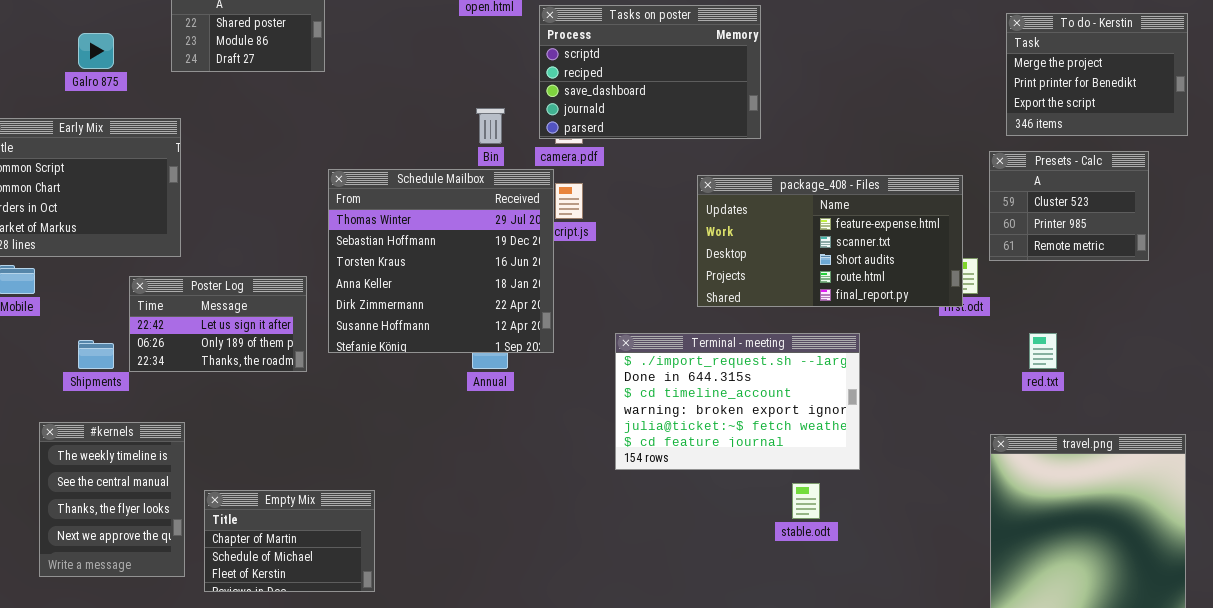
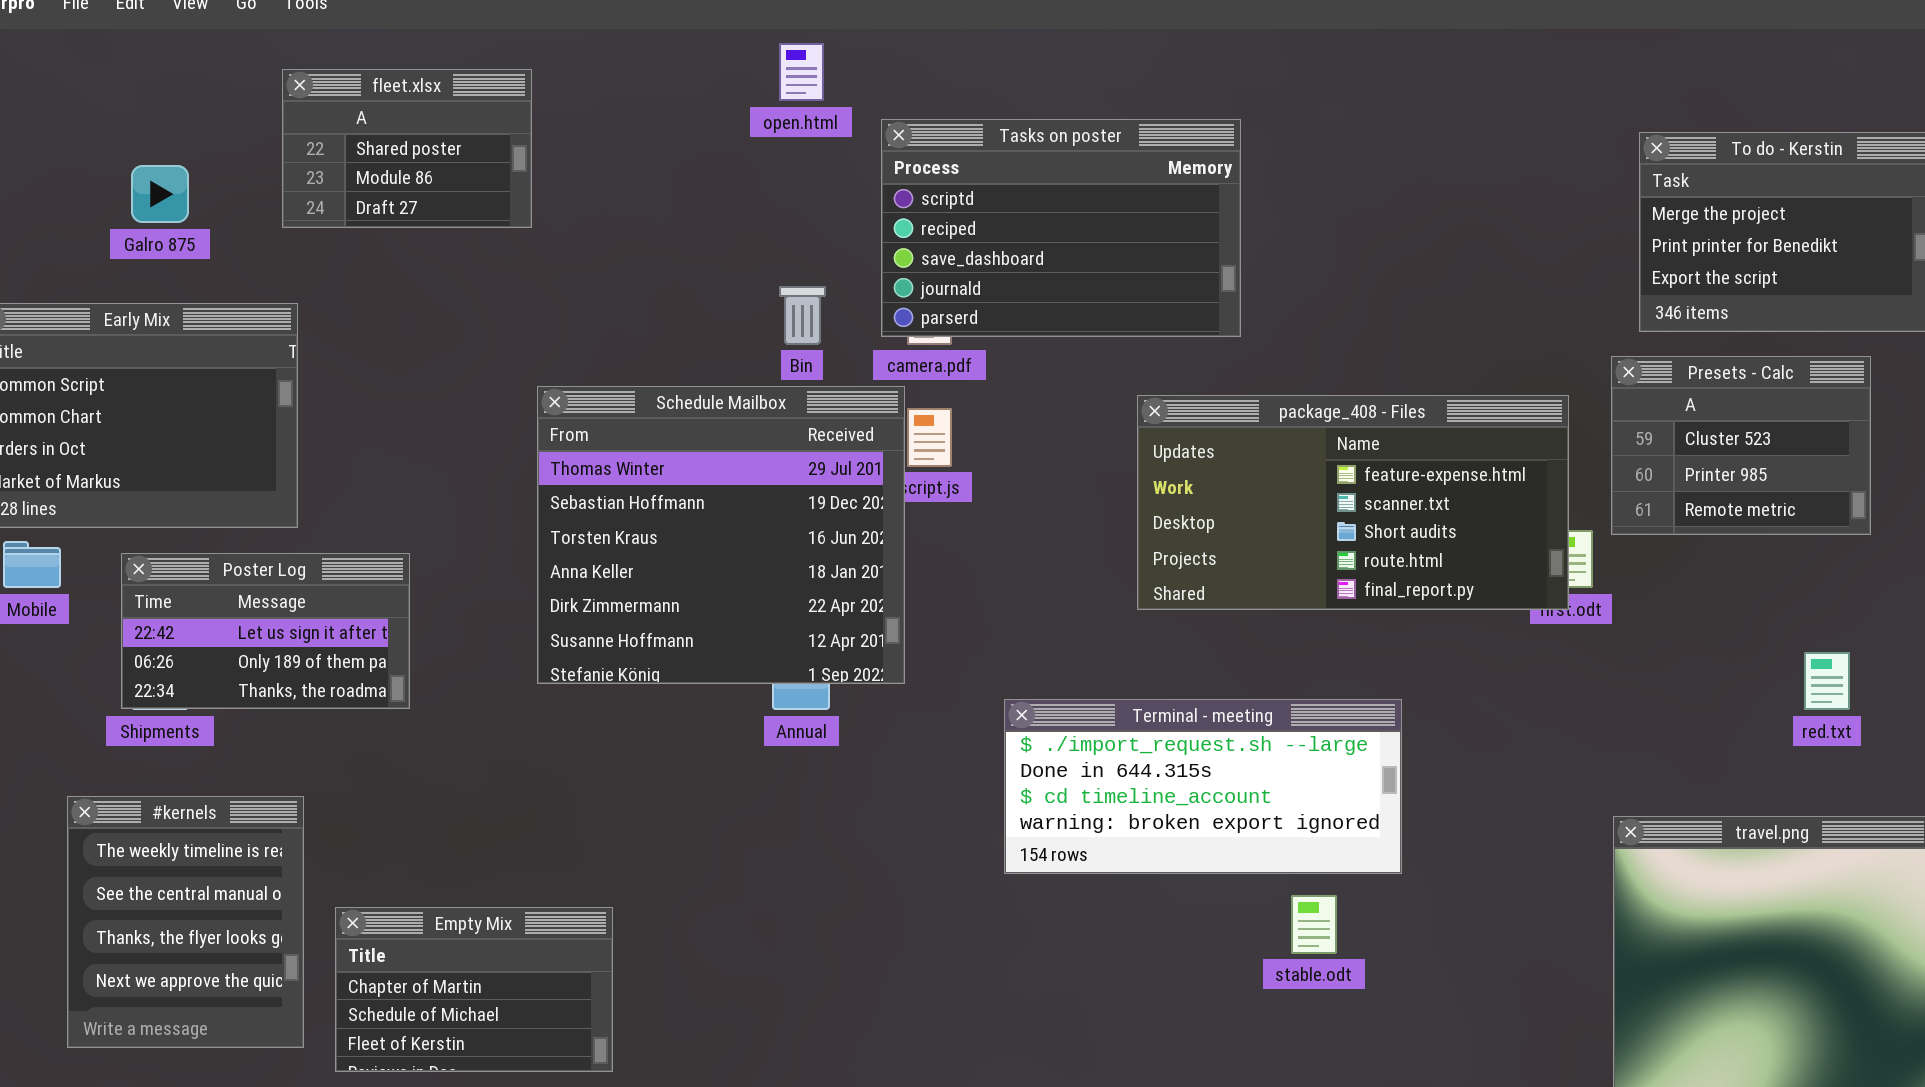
Poster Log: [129,276,307,372] -> [121,553,410,709], moved
Terminal - meeting: [615,333,860,470] -> [1004,699,1402,874], resized
red.txt: [1029,333,1057,369] -> [1804,652,1850,710], moved

